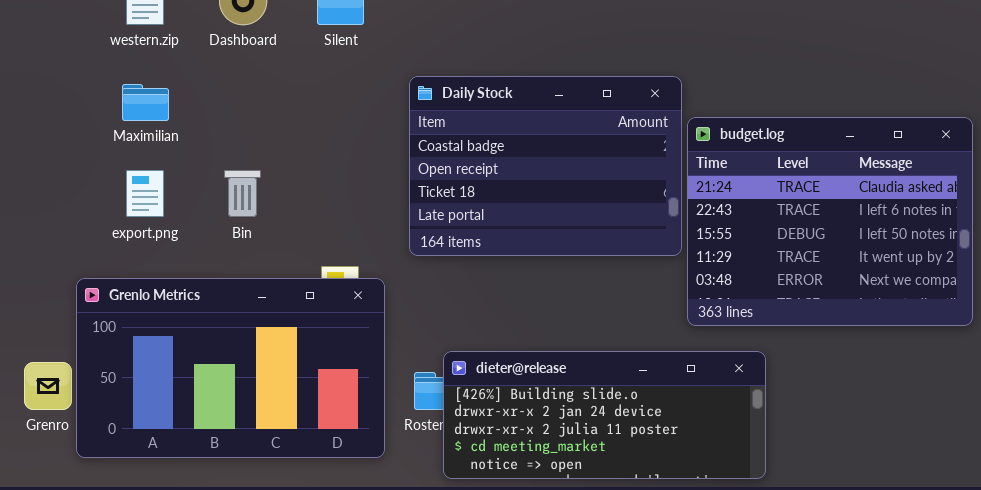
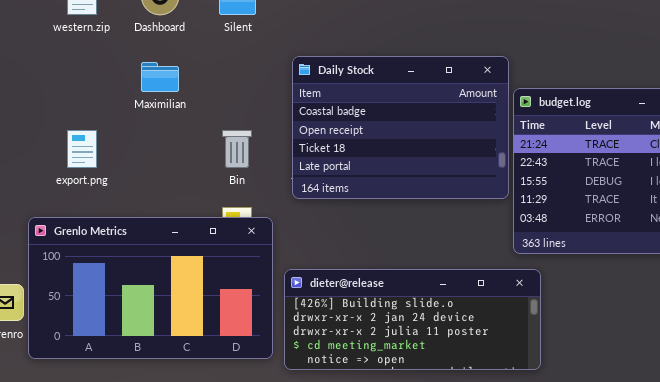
Maximilian: [122,84,169,121] -> [141,62,179,92], moved
Bin: [224,170,261,217] -> [222,130,252,168], moved
dieter@release: [443,351,766,479] -> [284,269,541,370], moved

